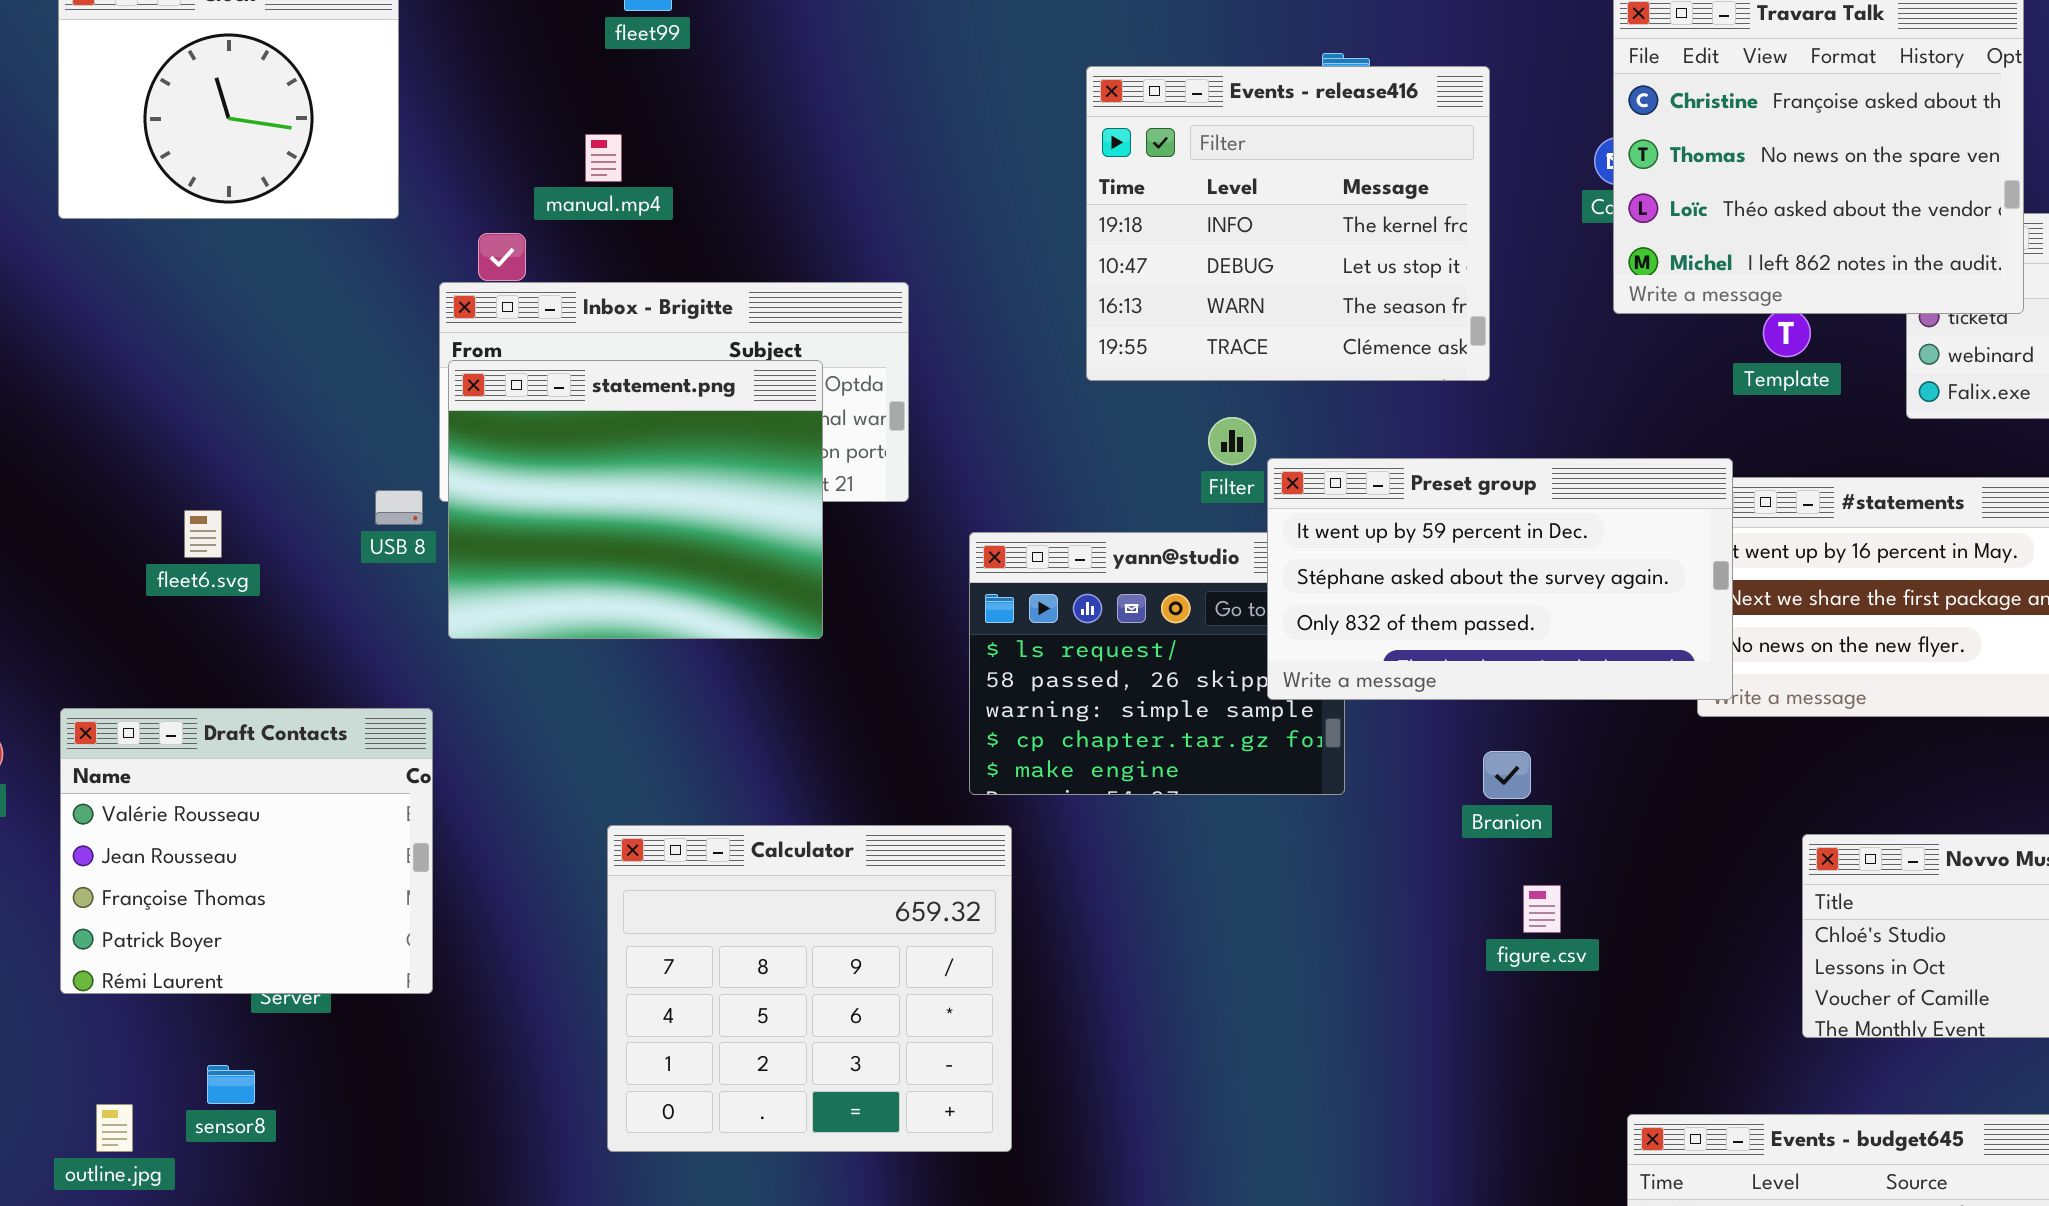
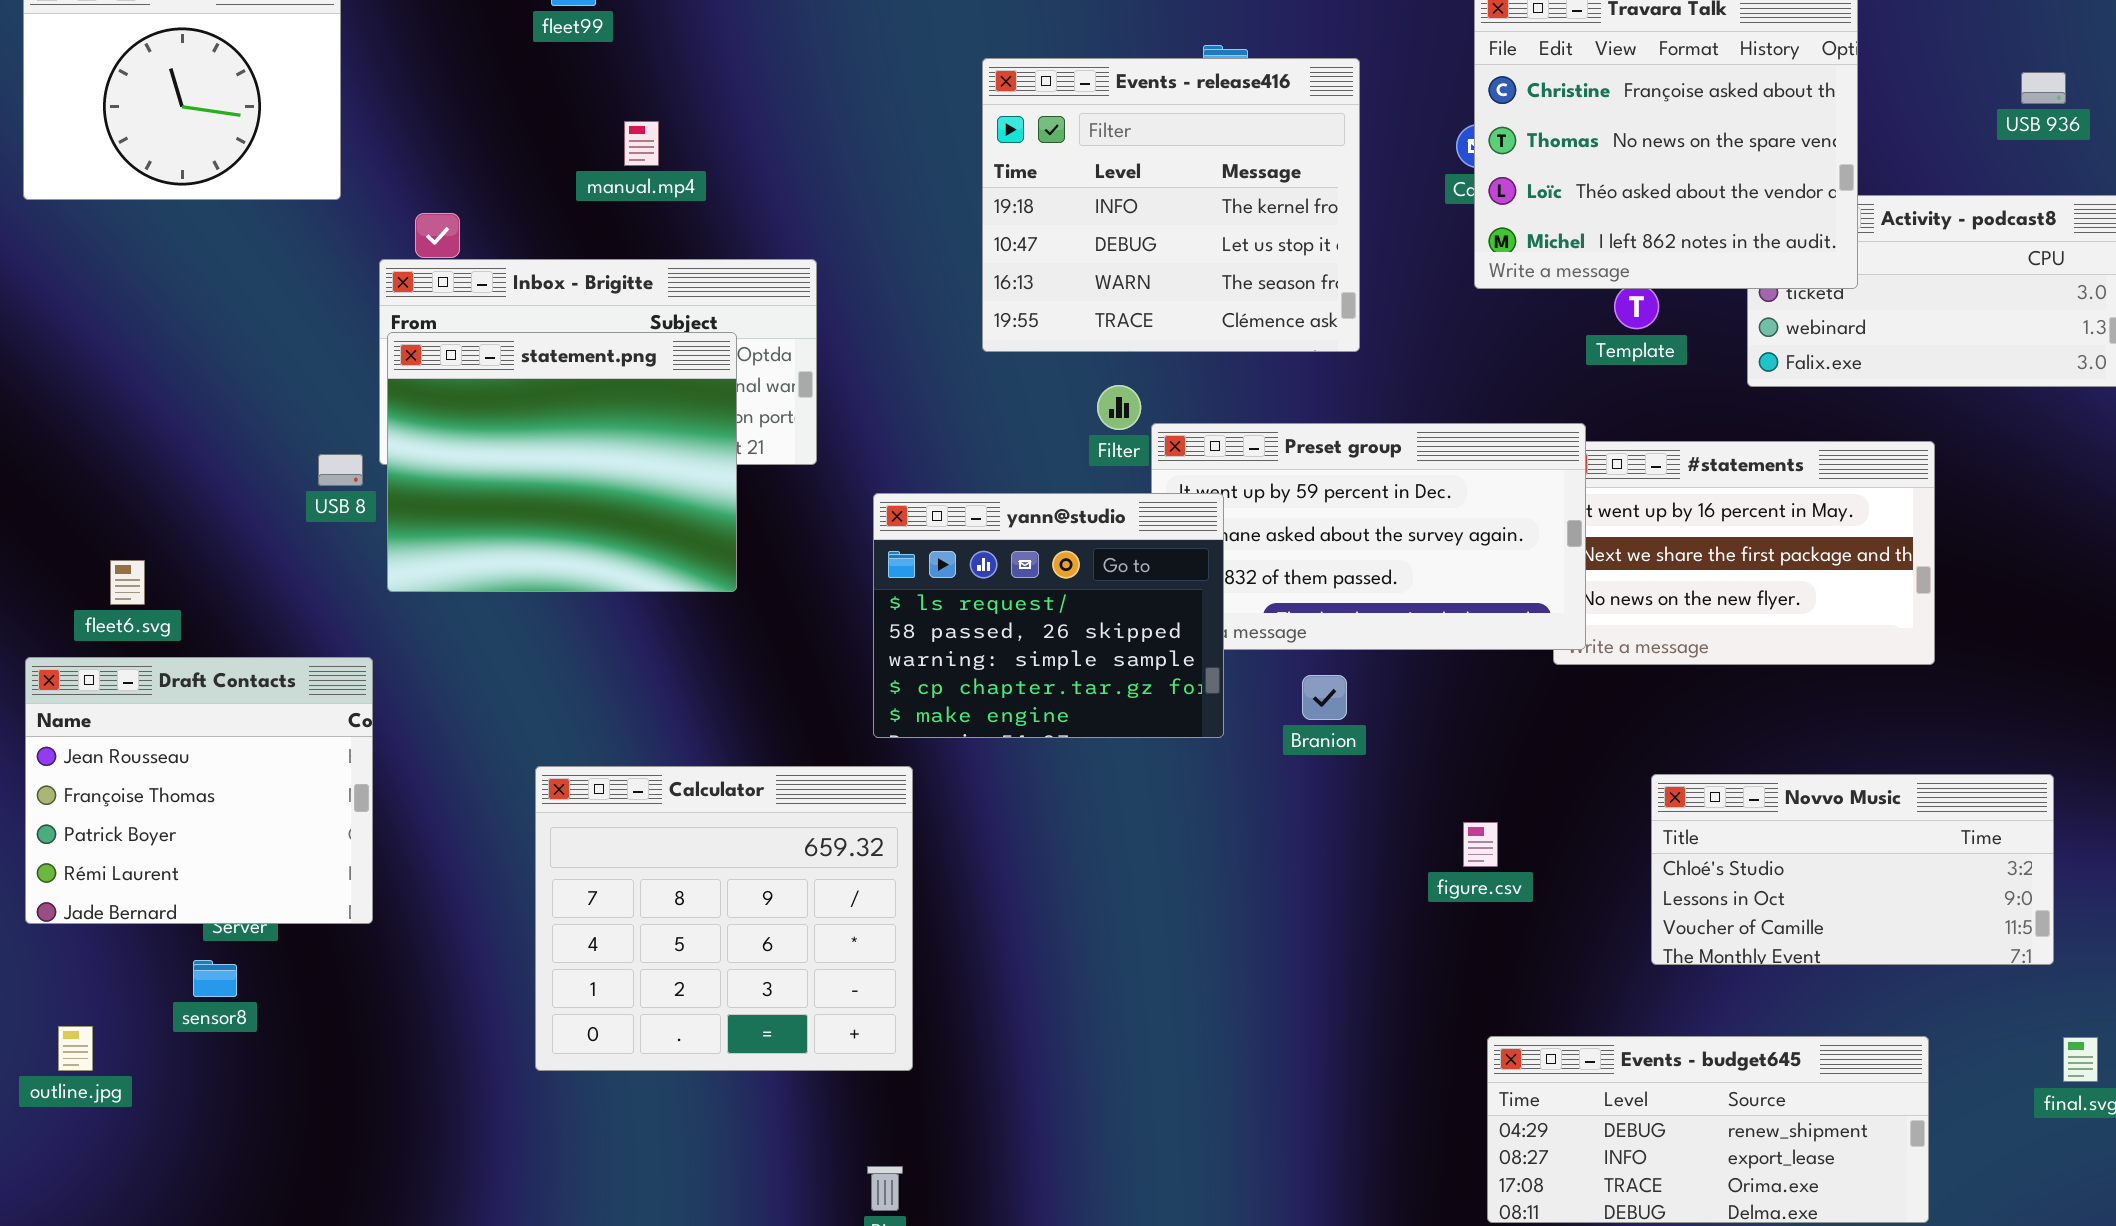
manual.mp4: [585,134,622,182] -> [624,121,659,166], moved
fleet6.svg: [184,510,222,558] -> [110,560,145,605], moved
yann@studio: [969,532,1345,795] -> [873,493,1224,738], raised
Draft Contacts: [60,708,433,994] -> [25,657,373,924], scrolled down 1 row
Branion: [1483,751,1531,799] -> [1302,675,1347,720], moved
figure.csv: [1523,885,1561,933] -> [1463,822,1498,867], moved
sensor8: [207,1065,255,1104] -> [193,960,237,997], moved

